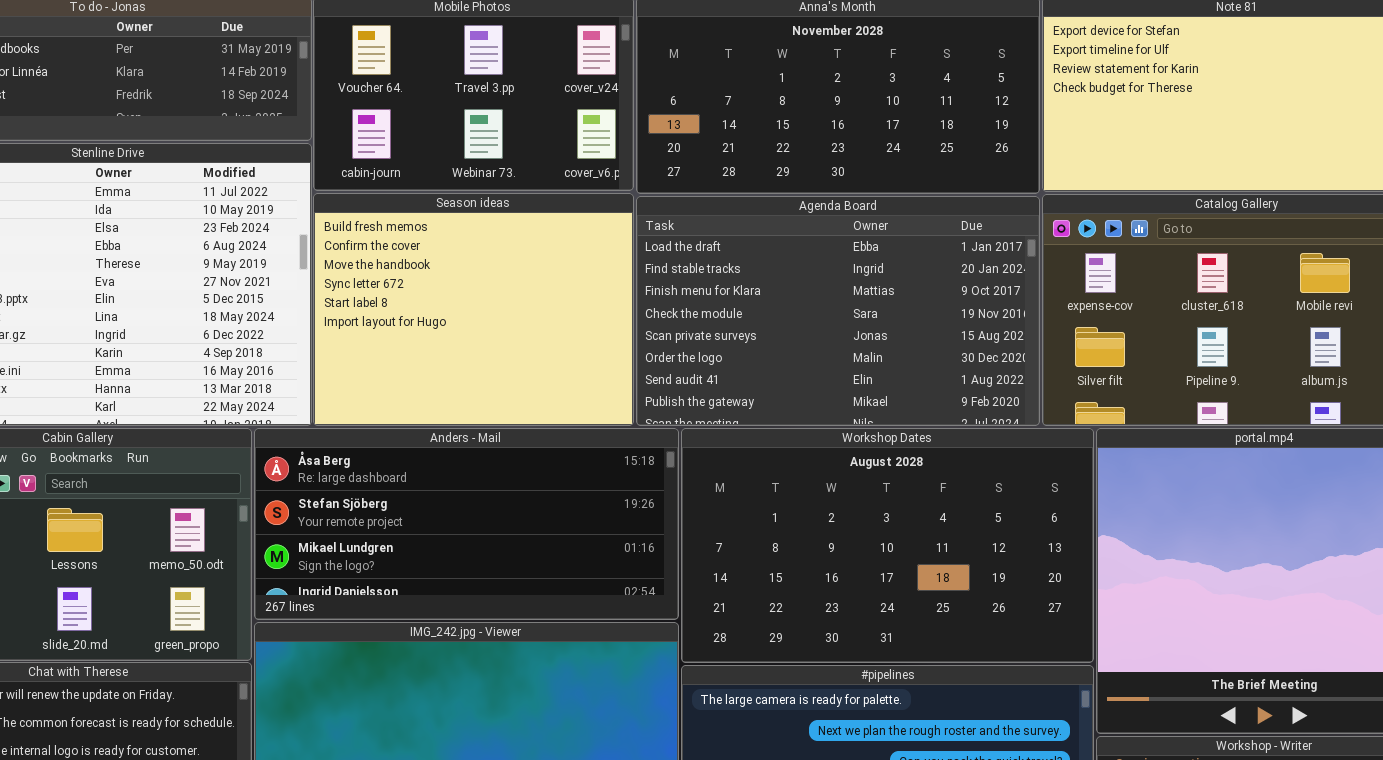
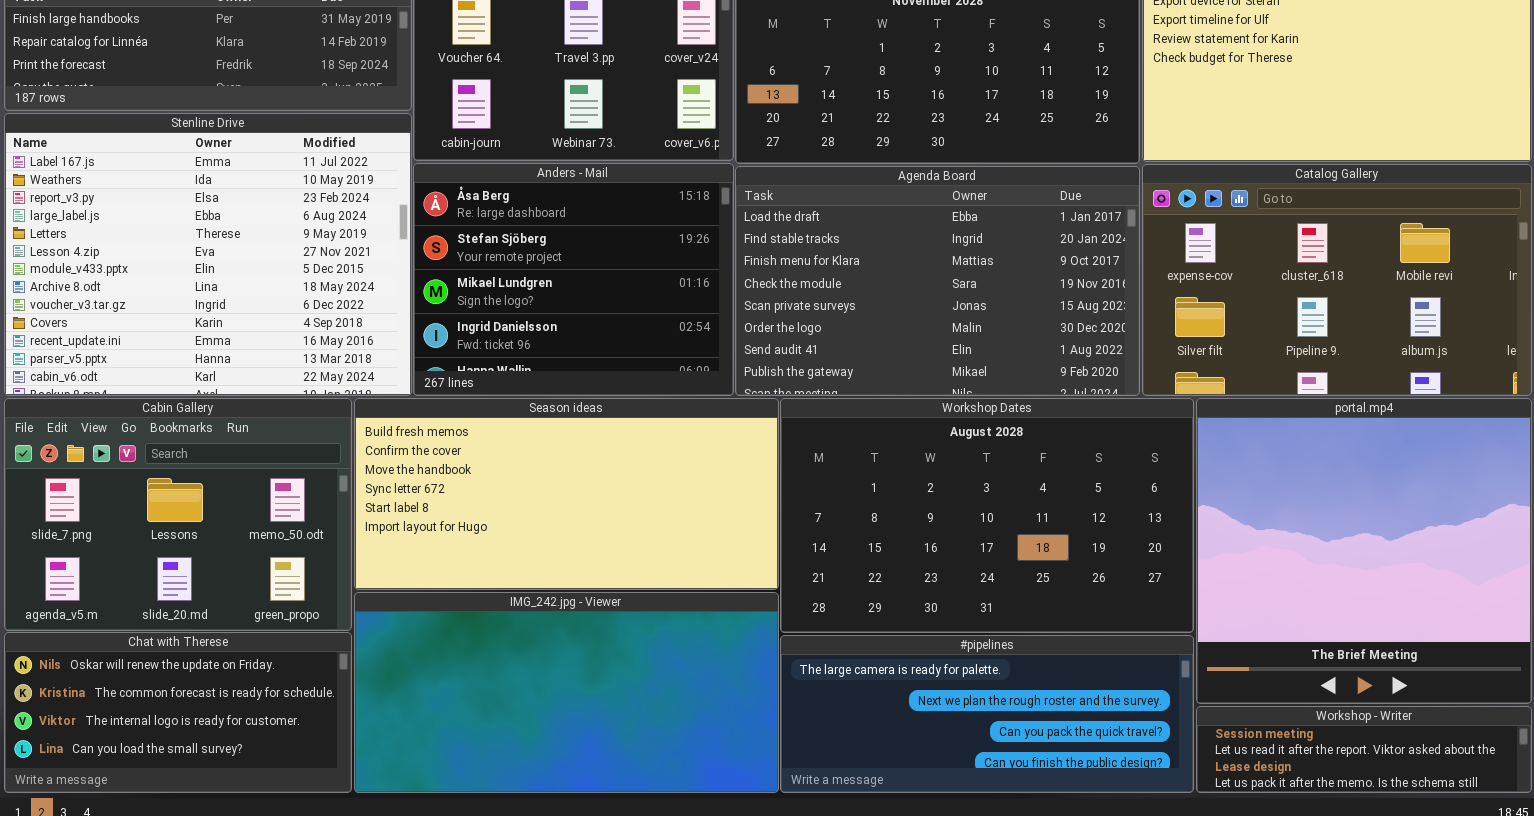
Season ideas: [313,193,634,426] -> [354,398,779,590], moved, resized
Anders - Mail: [254,428,679,620] -> [413,163,734,396], moved, resized

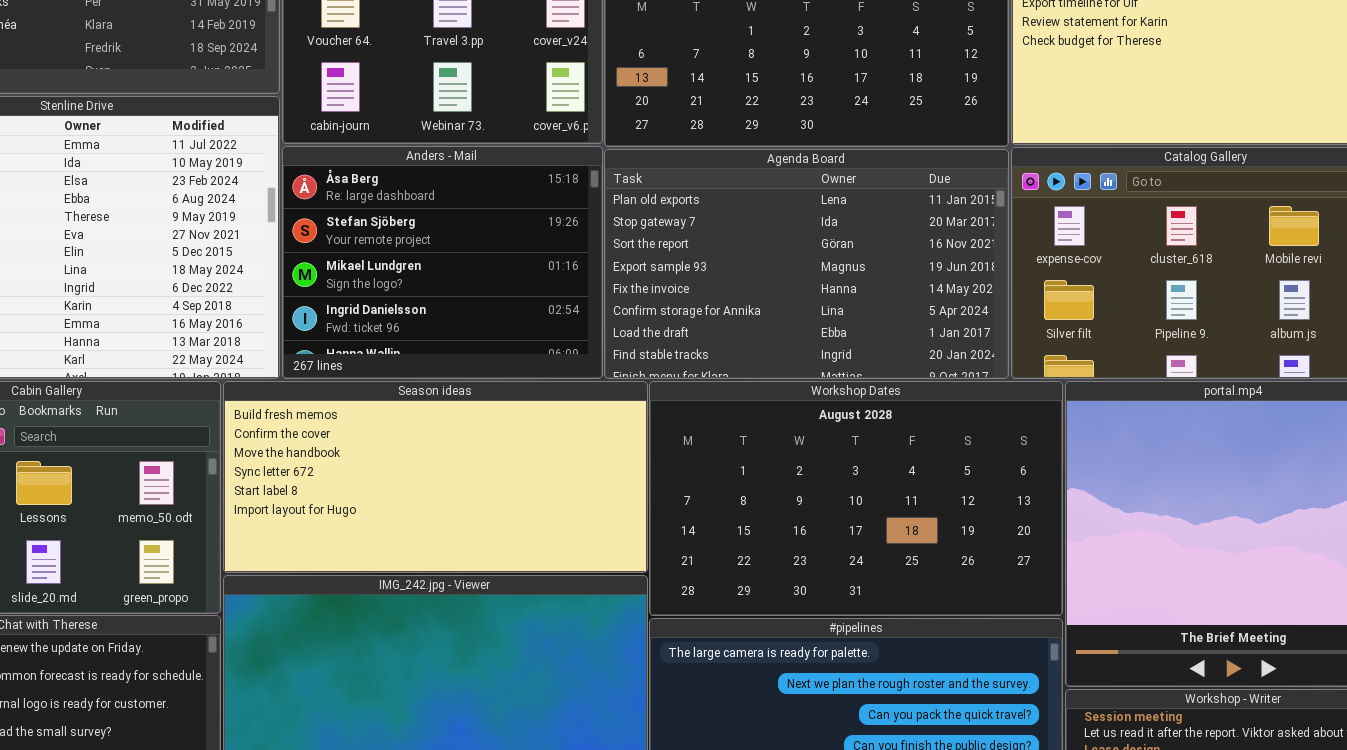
Agenda Board: [735,166,1140,396] -> [604,149,1009,379], scrolled up 6 rows

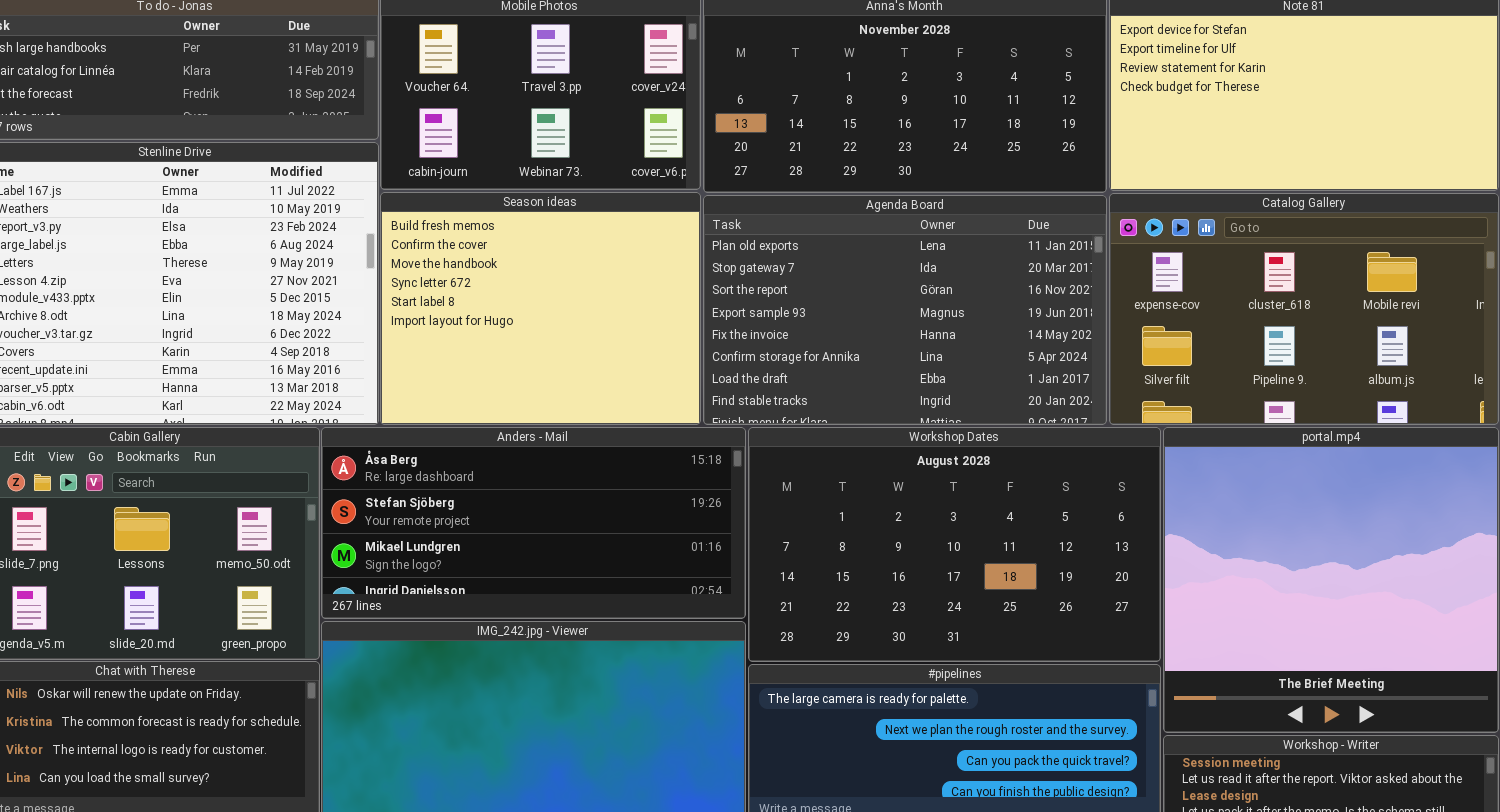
Anders - Mail: [282,146,603,379] -> [321,427,746,619], moved, resized
Season ideas: [223,381,648,573] -> [380,192,701,425], moved, resized

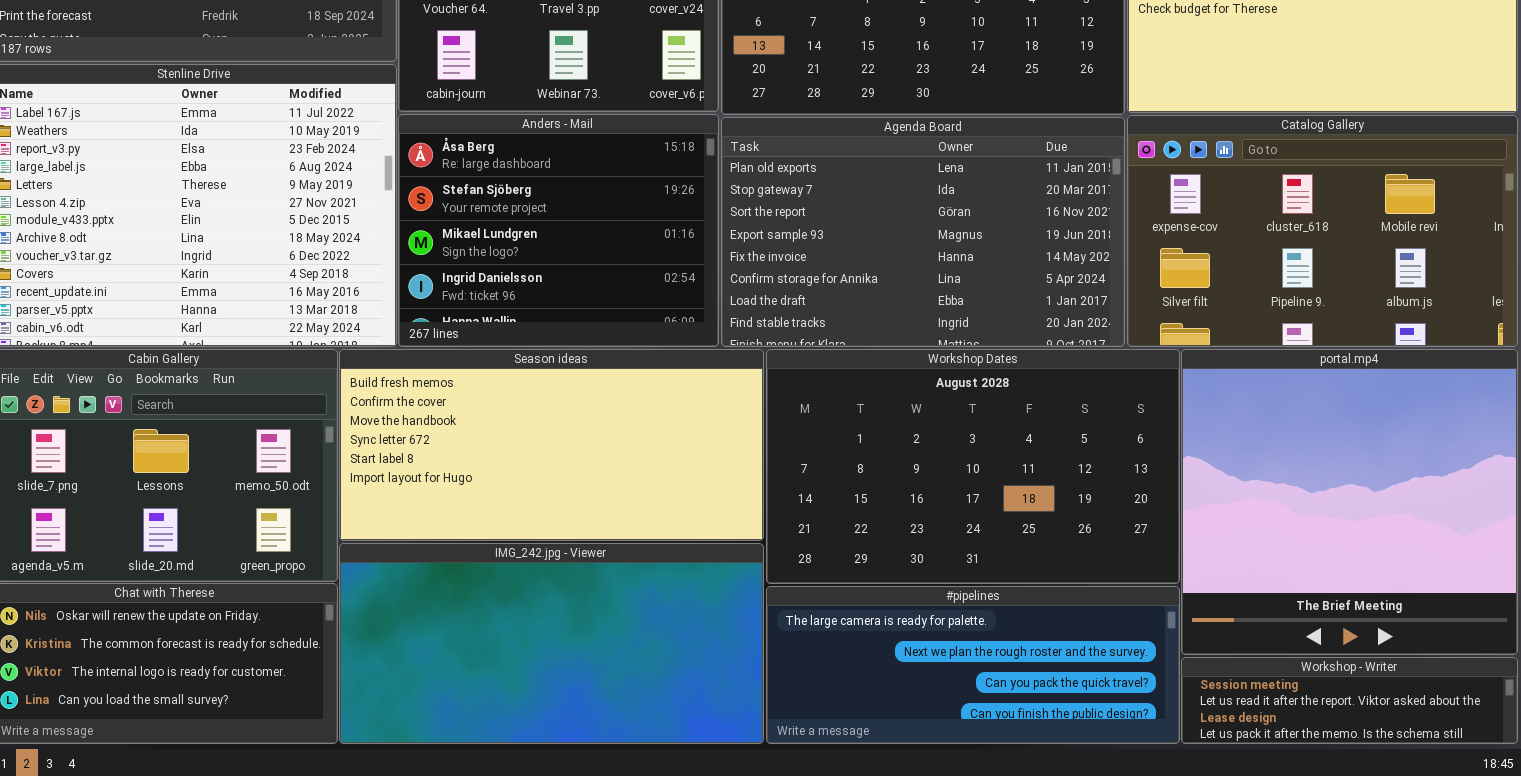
Season ideas: [380,192,701,425] -> [339,349,764,541], moved, resized
Anders - Mail: [321,427,746,619] -> [398,114,719,347], moved, resized

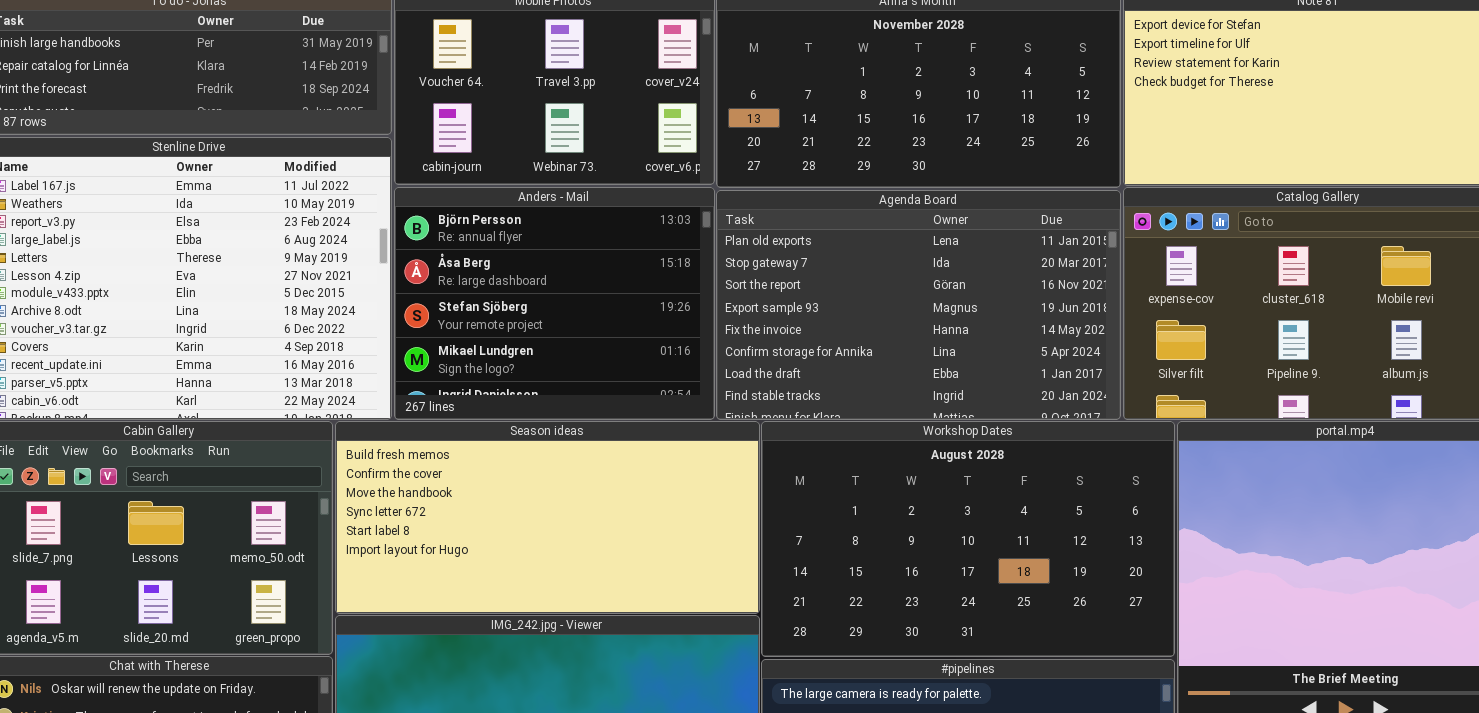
Anders - Mail: [398,114,719,347] -> [394,187,715,420], scrolled up 1 row

